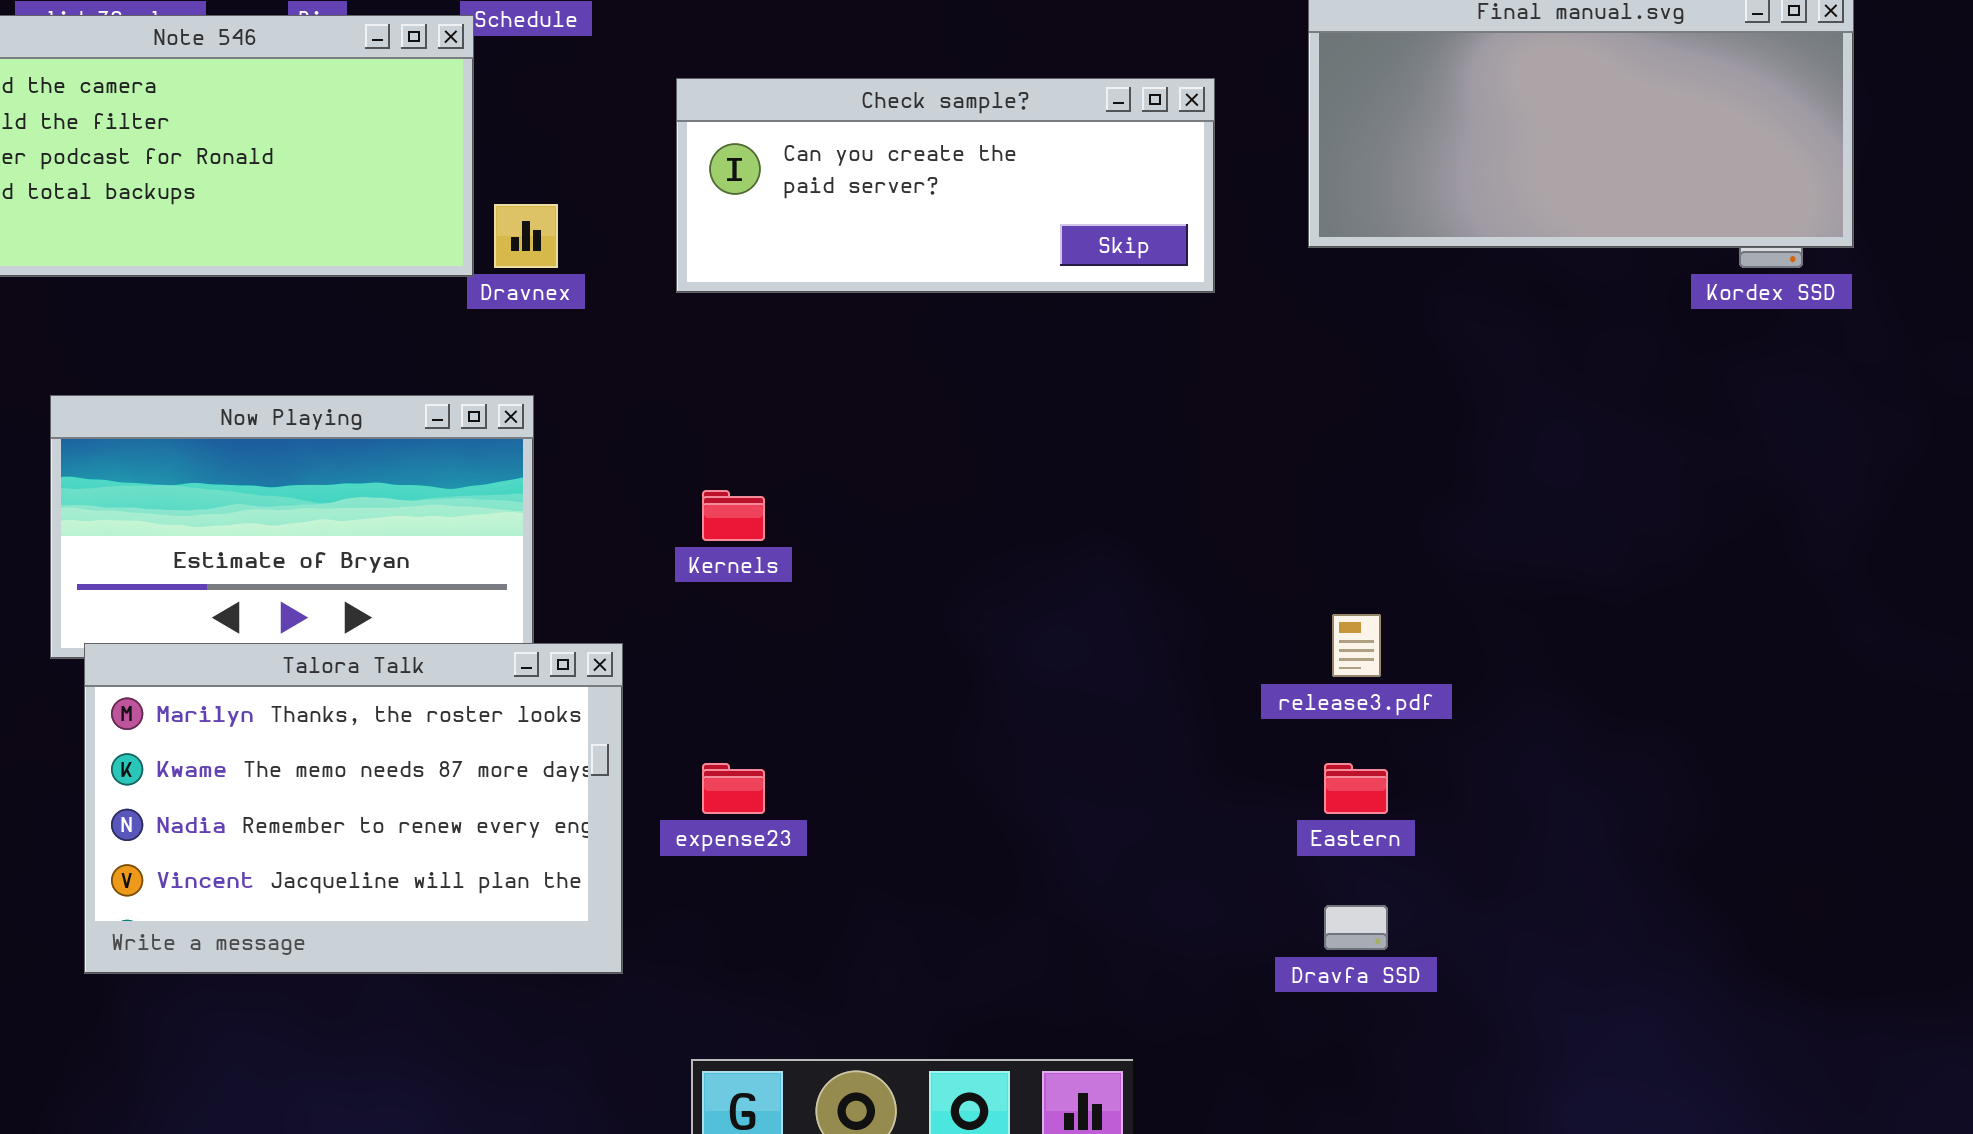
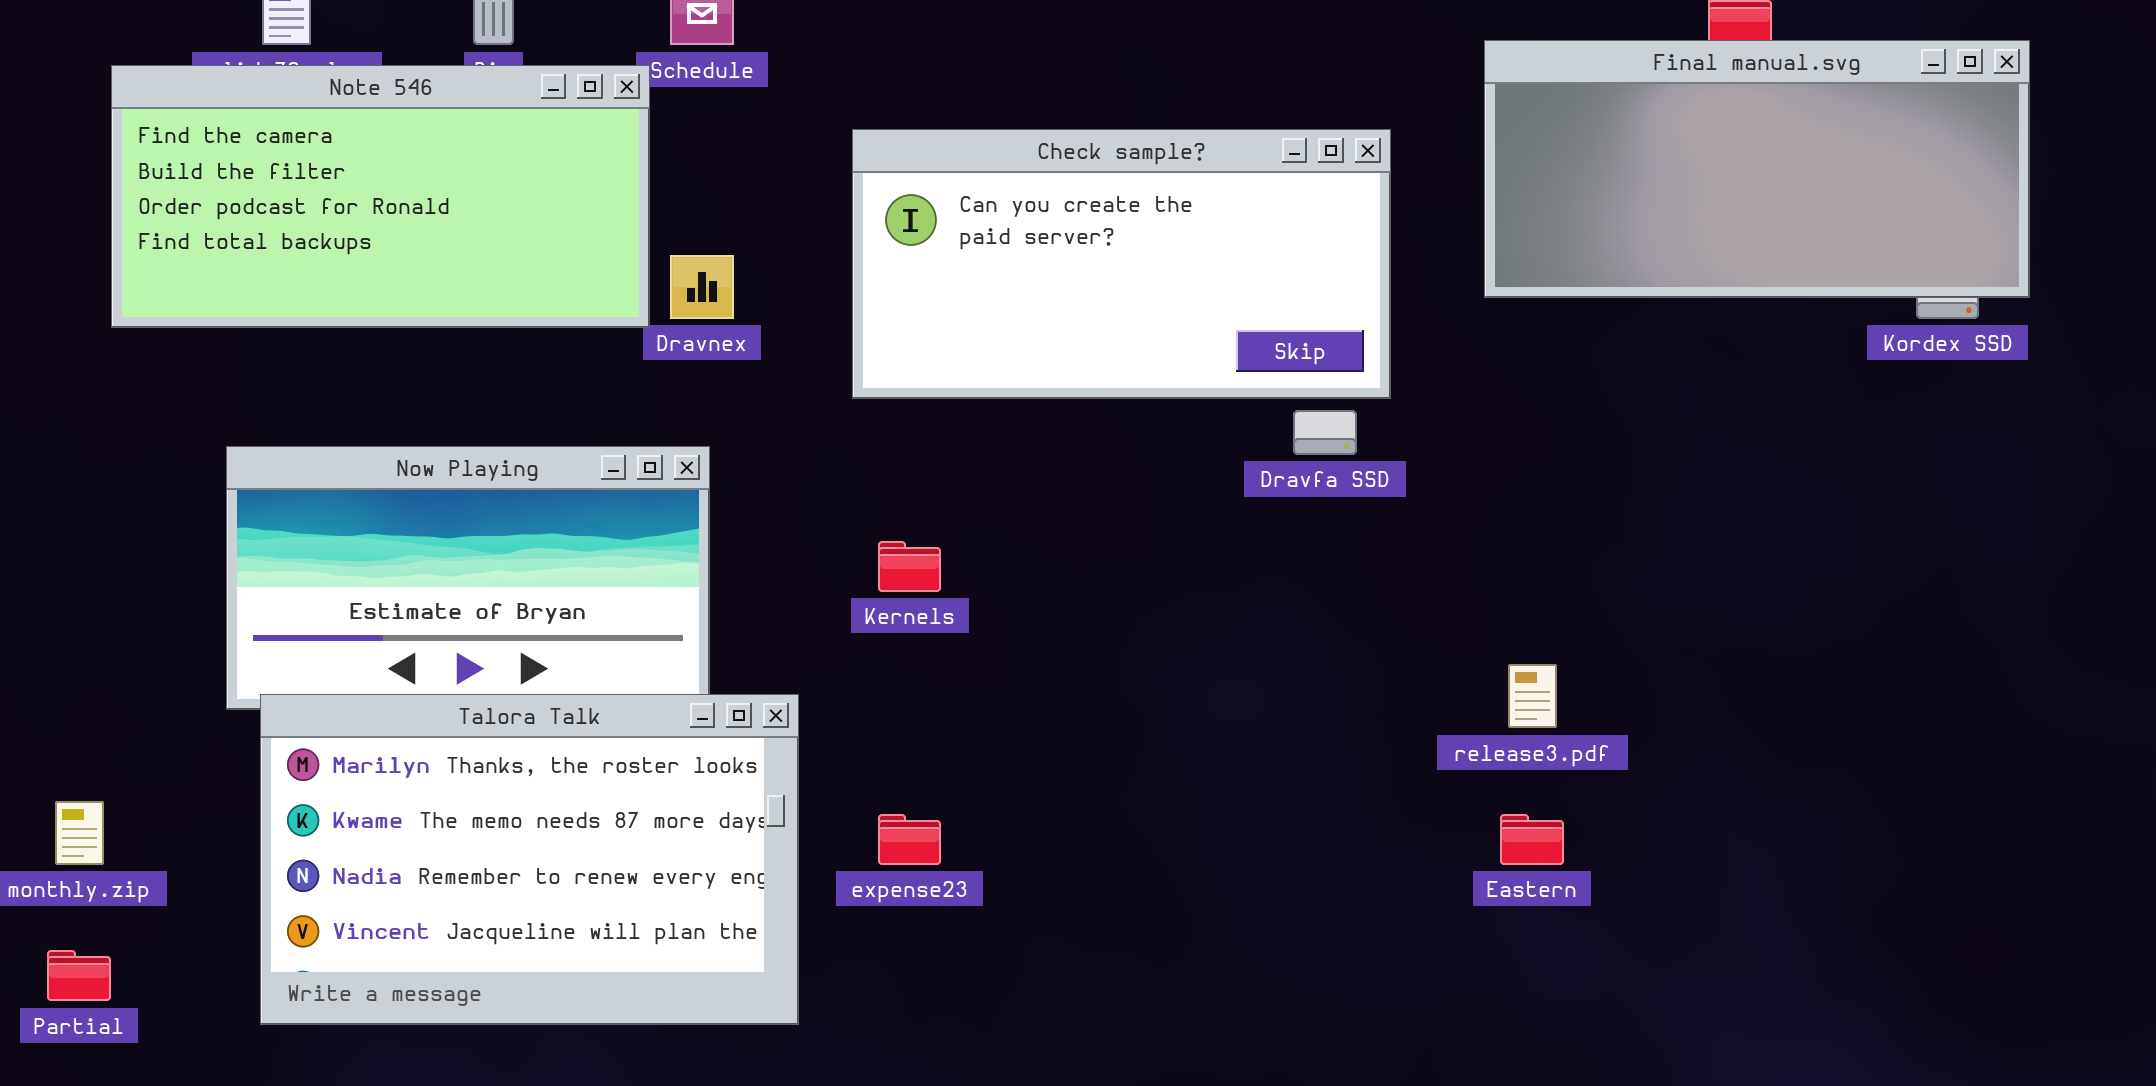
Check sample?: [676,78,1215,293] -> [852,129,1391,399], resized
Dravfa SSD: [1324,905,1388,950] -> [1293,410,1357,455], moved

